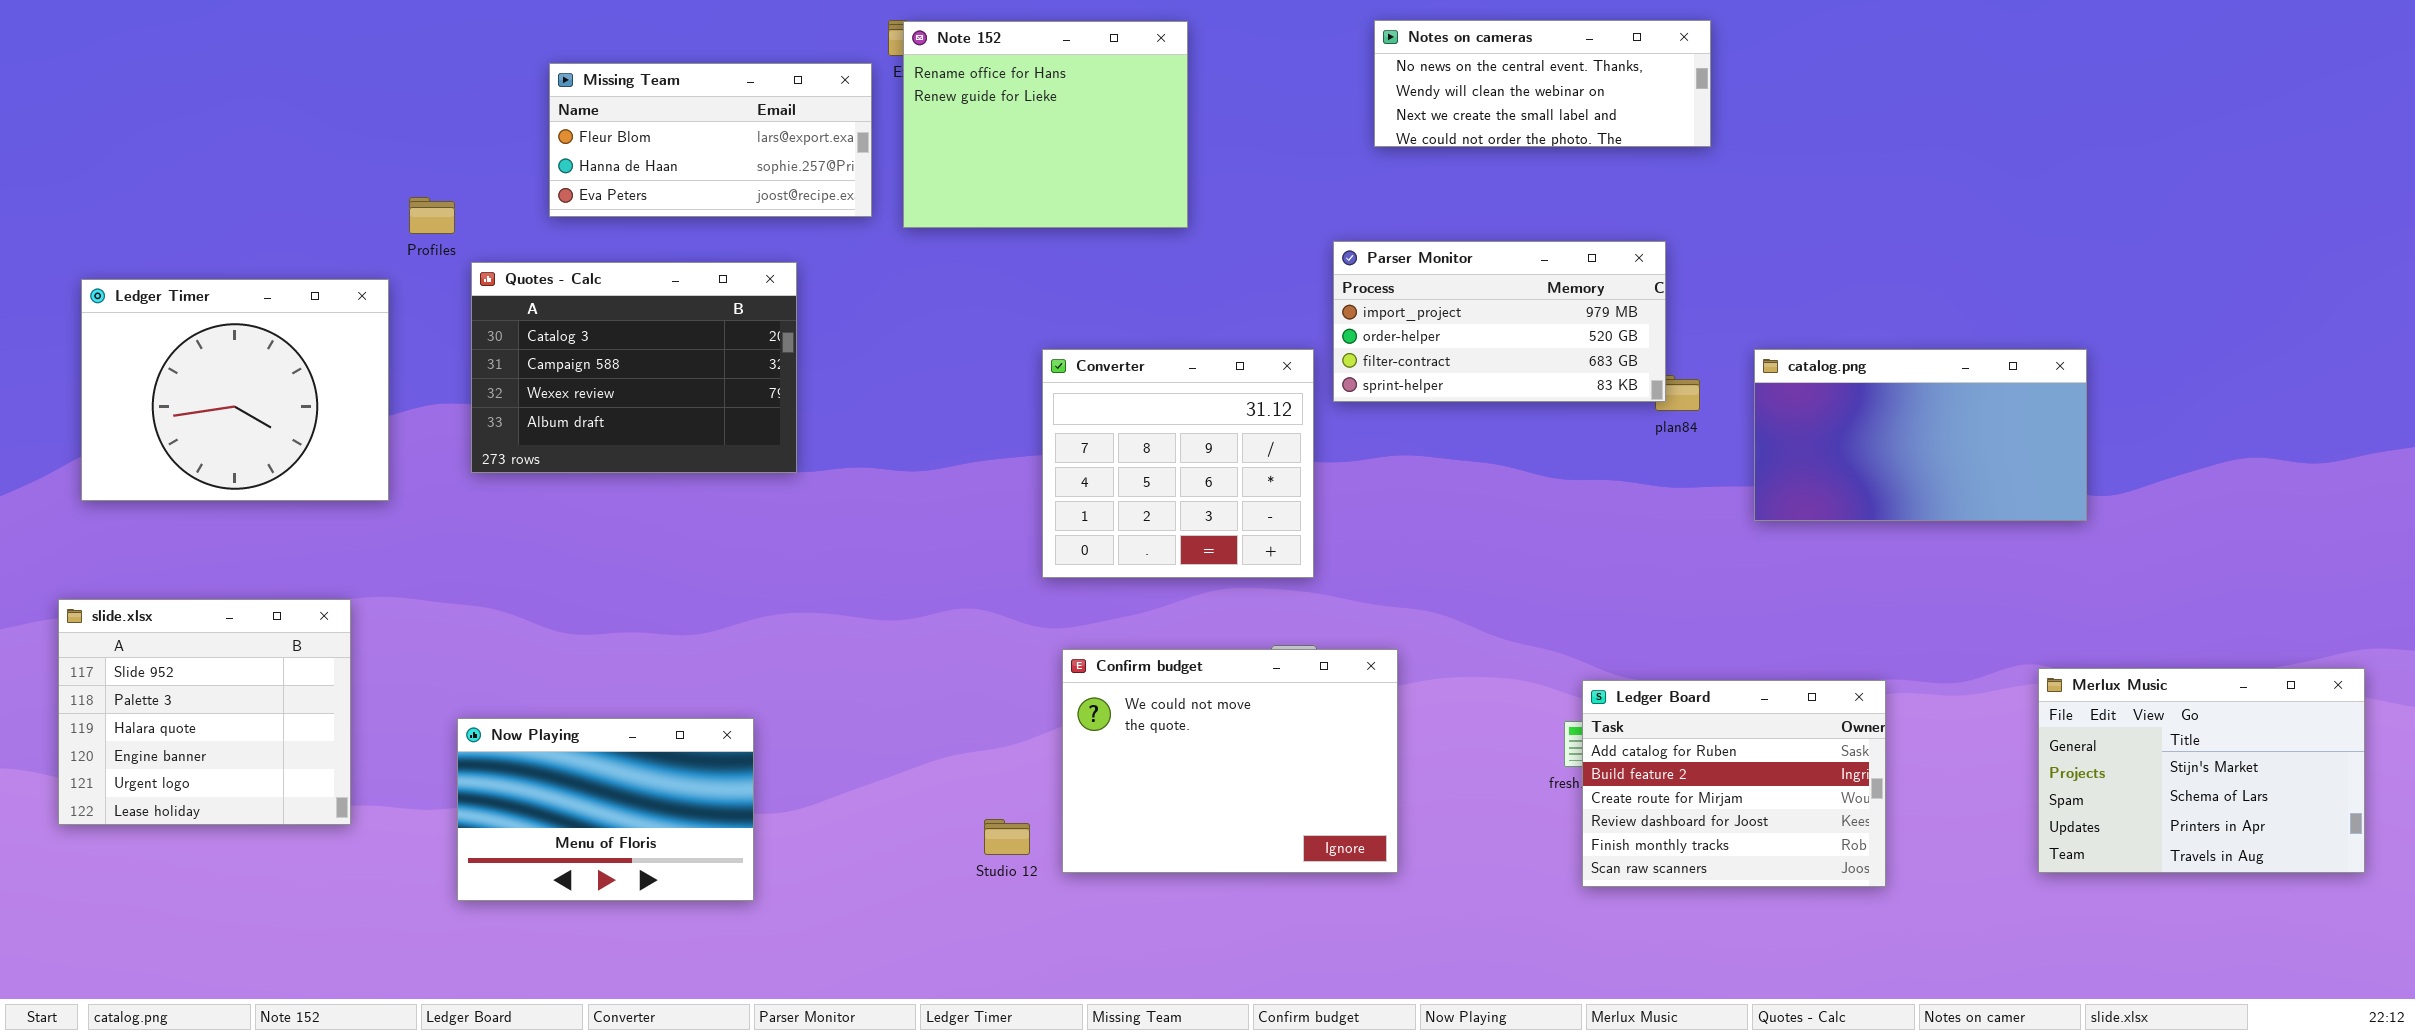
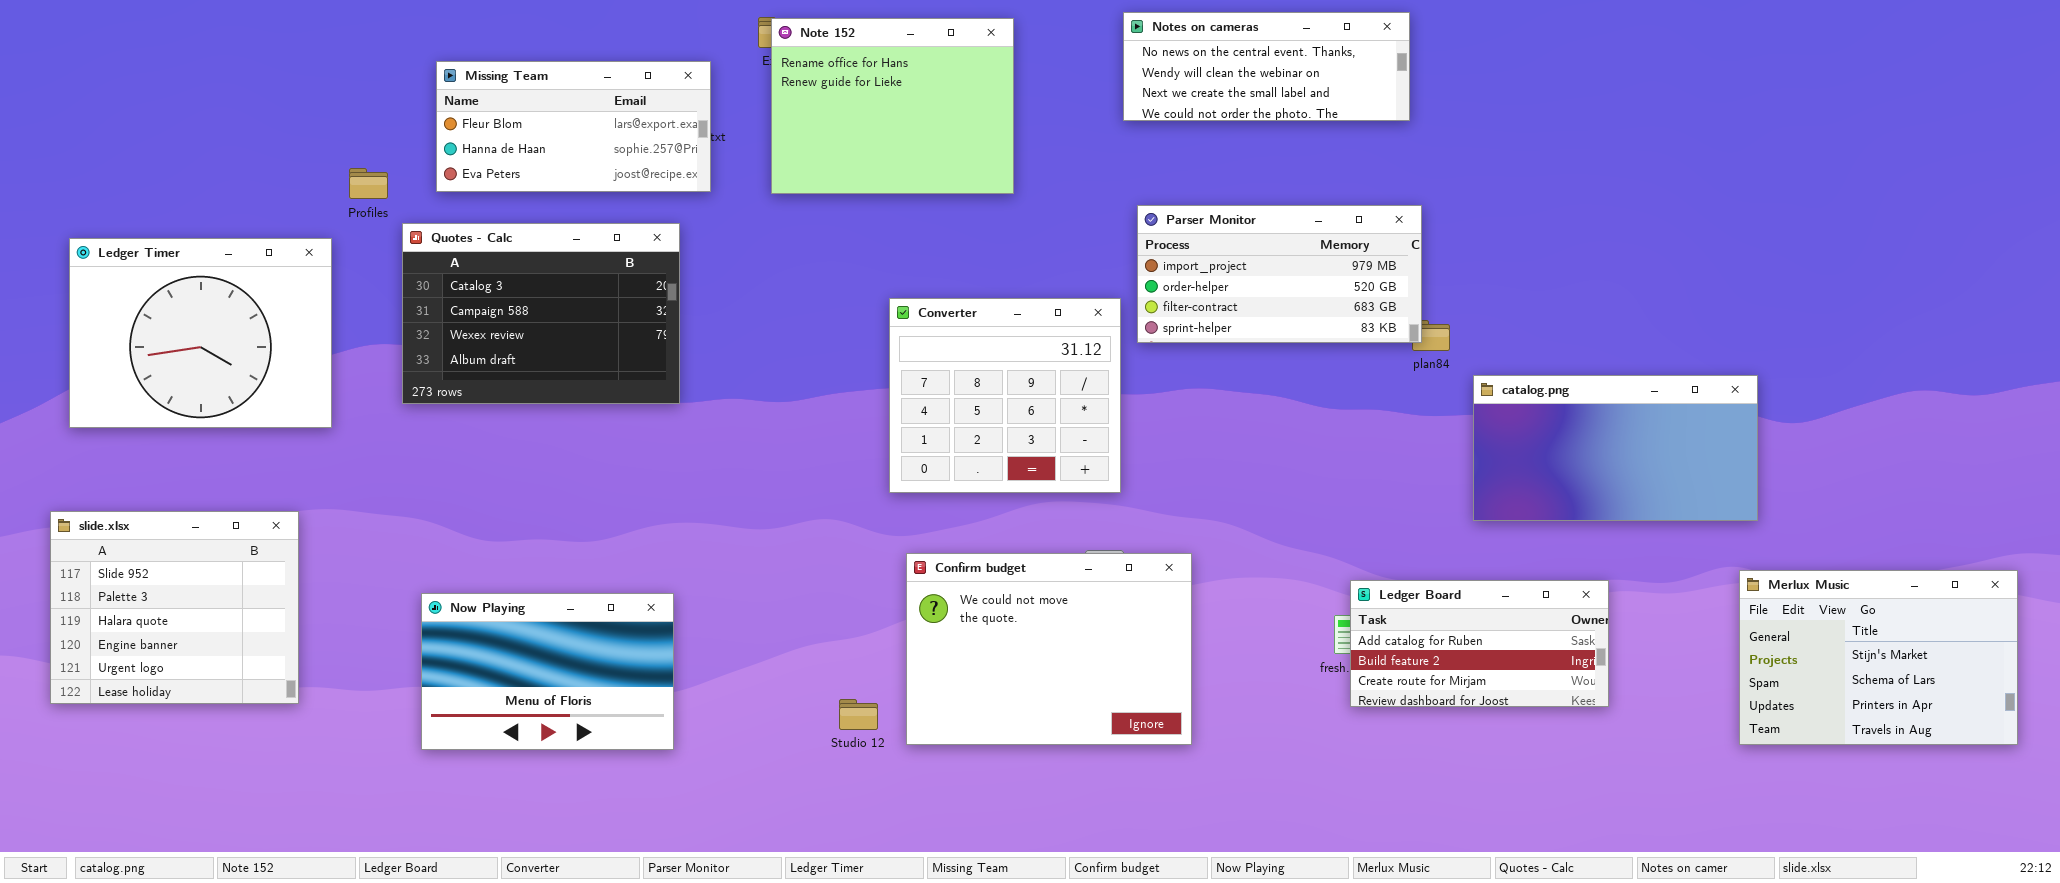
Notes on cameras: [1374,20,1711,147] -> [1123,12,1410,121], moved
Missing Team: [549,63,872,217] -> [436,61,711,192], moved
catalog.png: [1754,349,2087,521] -> [1473,375,1758,521], moved
Ledger Board: [1582,680,1886,887] -> [1350,580,1609,707], resized
Now Playing: [457,718,754,901] -> [421,593,674,750], moved

